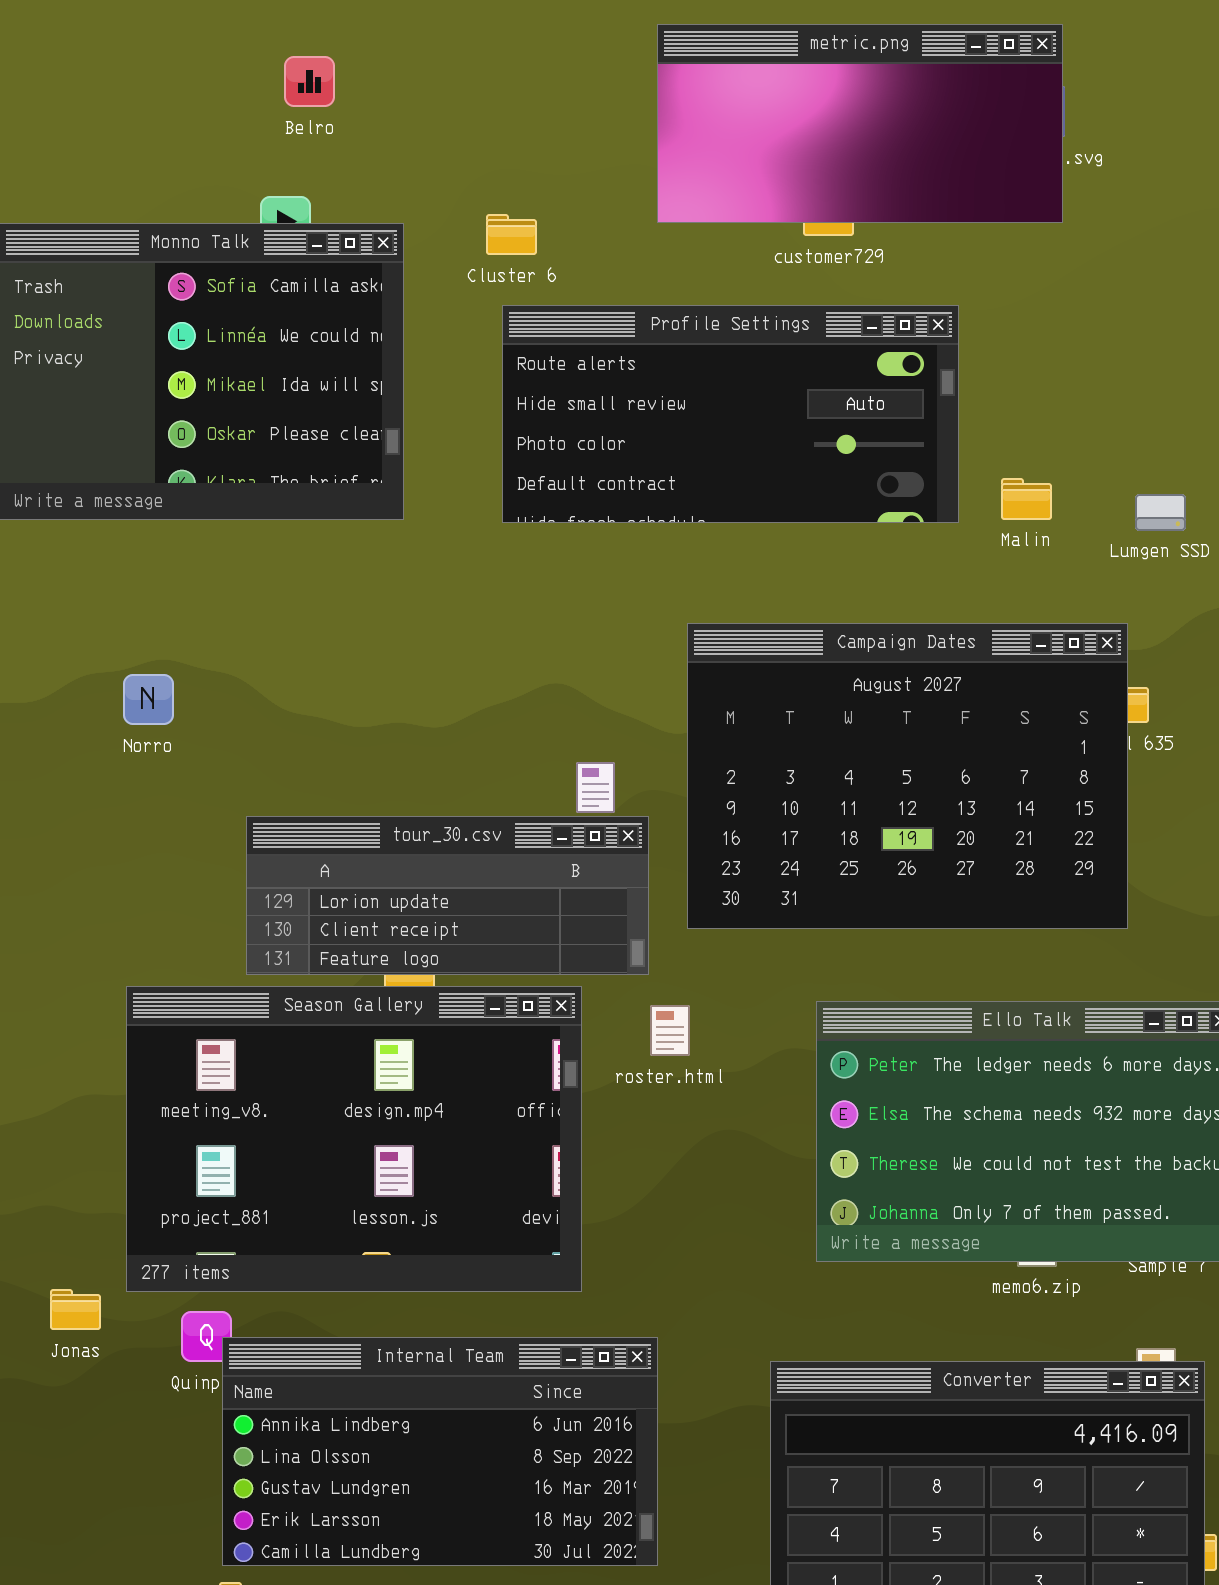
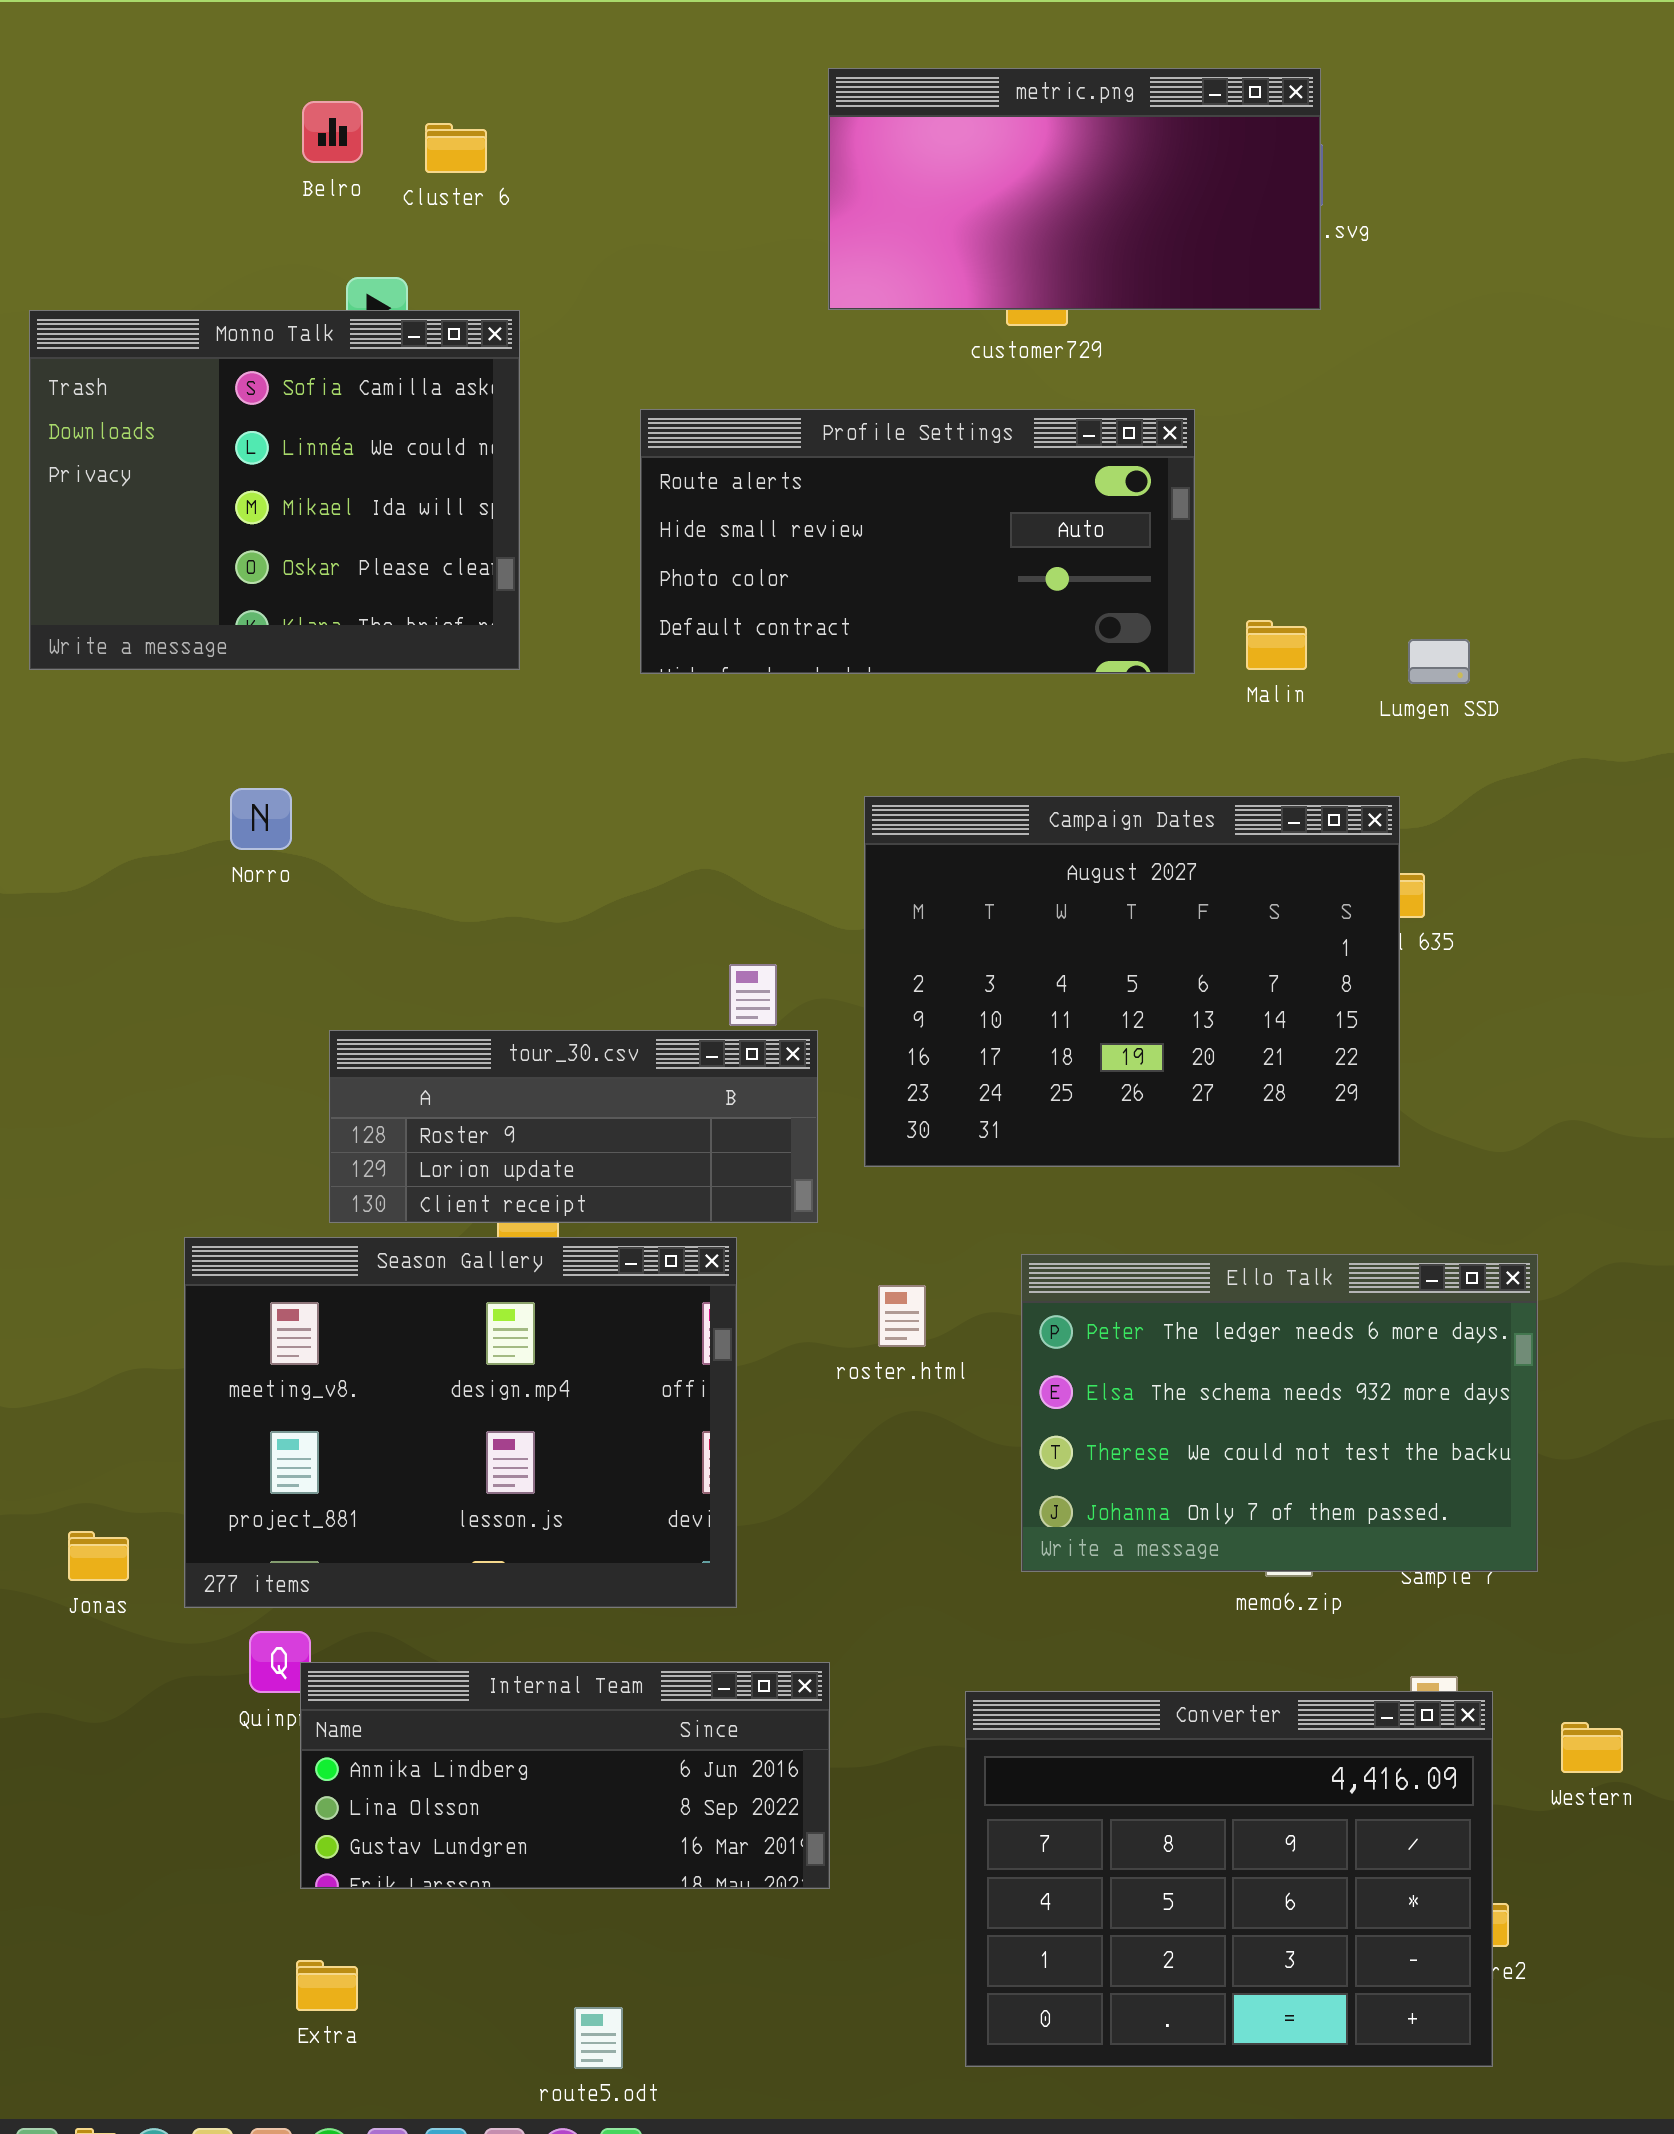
Belro: [284,56,335,107] -> [302,101,363,163], moved
Cluster 6: [486,214,537,255] -> [425,123,487,173], moved
Norro: [123,674,174,725] -> [230,788,292,850], moved
tour_30.csv: [246,816,649,975] -> [329,1030,818,1223], scrolled up 1 row
roster.html: [650,1005,690,1056] -> [878,1285,926,1347], moved
Jonas: [50,1289,101,1330] -> [68,1531,129,1581], moved
Internal Team: [222,1337,658,1566] -> [300,1662,830,1889], resized

